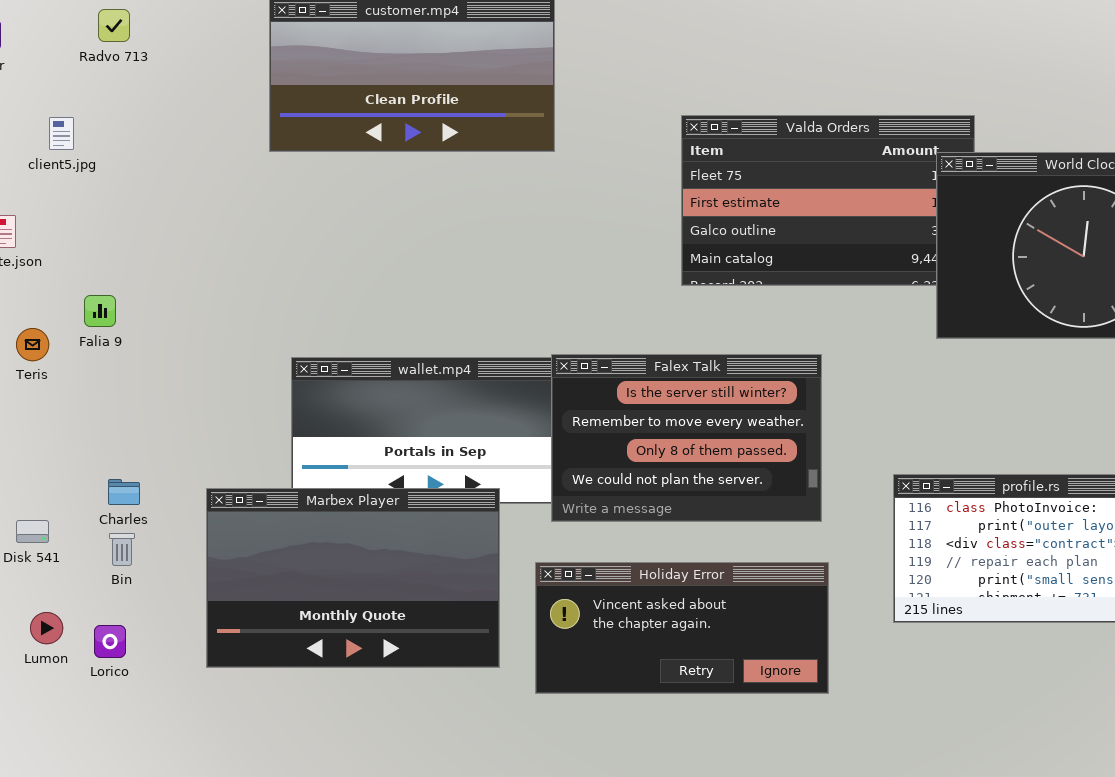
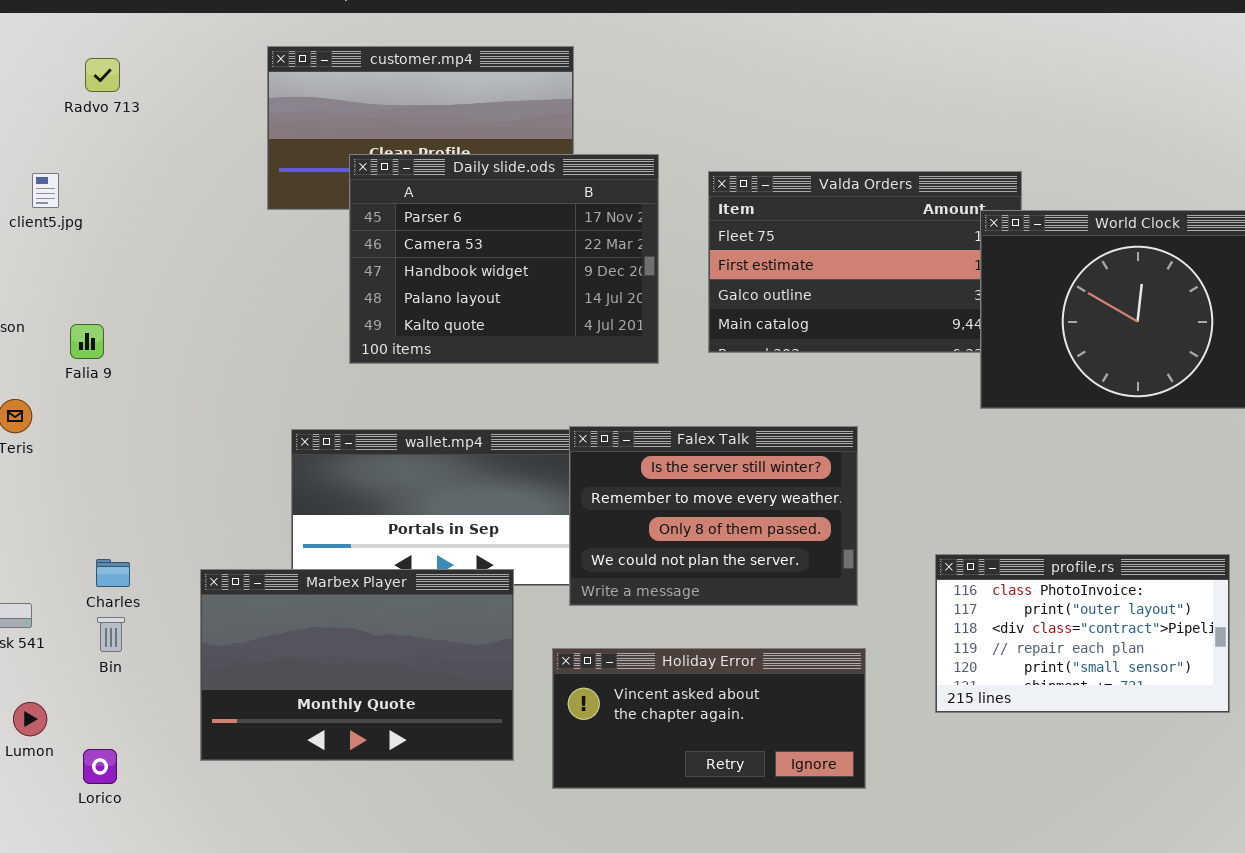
Daily slide.ods: none -> [349,154,659,364], opened
Falia 9: [84,295,116,327] -> [70,324,104,359], moved
Lorico: [94,625,126,658] -> [83,749,117,784], moved

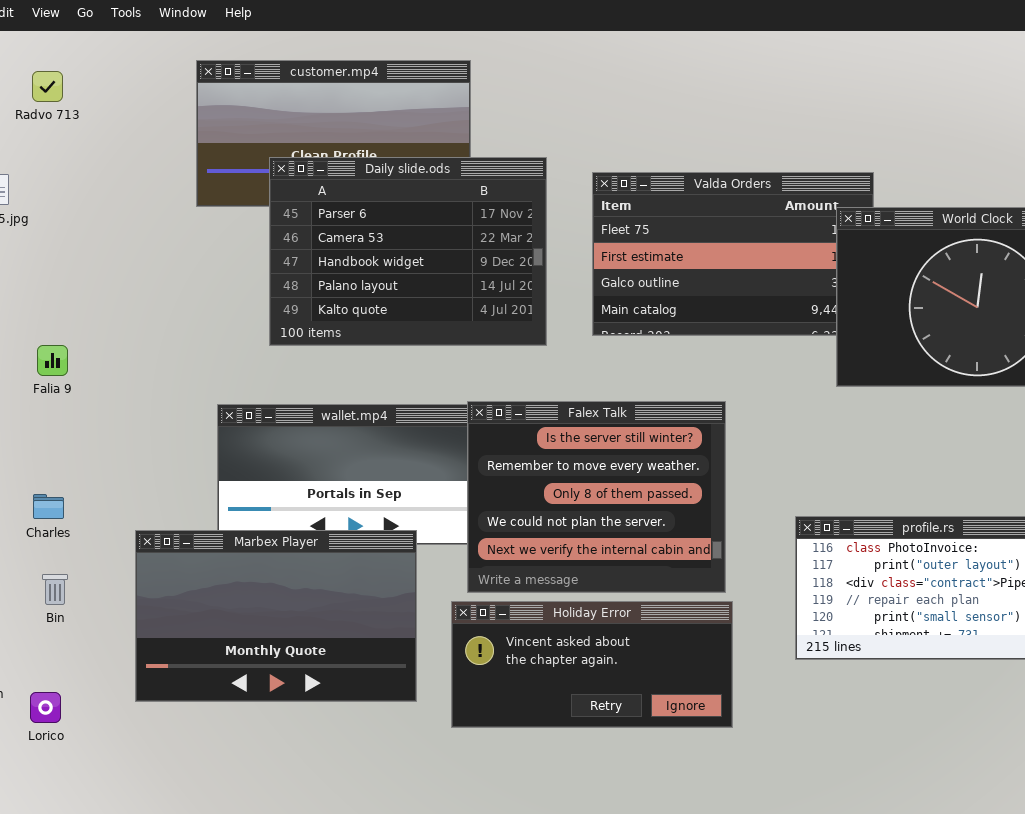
Falia 9: [70,324,104,359] -> [37,345,68,376], moved
Falex Talk: [569,426,858,606] -> [467,401,726,593], resized
Charles: [96,559,130,587] -> [33,494,64,519], moved

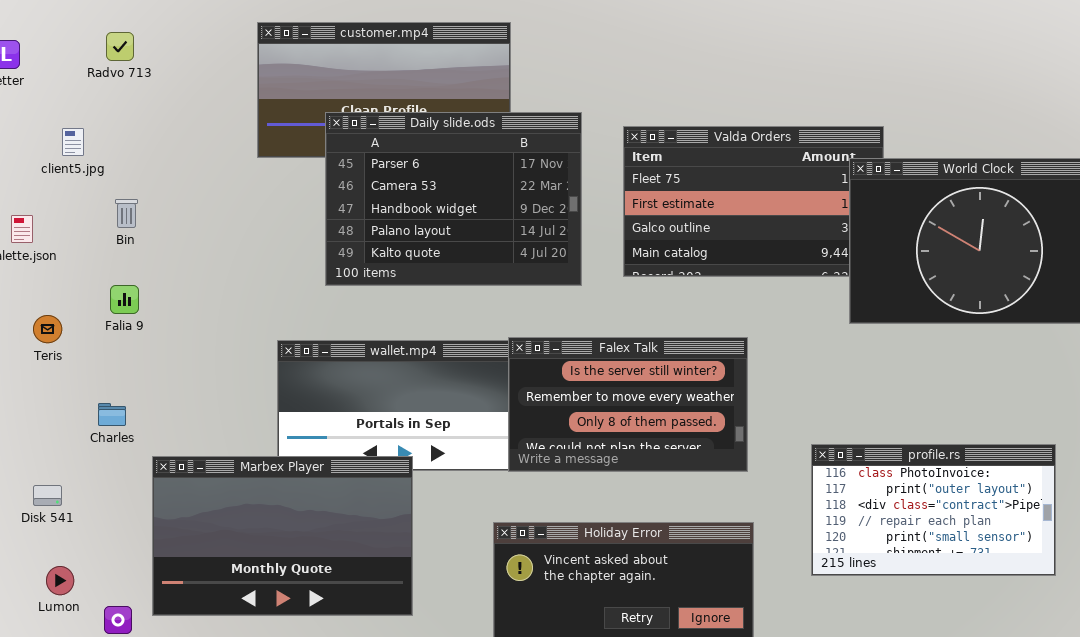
Falex Talk: [467,401,726,593] -> [508,337,748,472], resized
Charles: [33,494,64,519] -> [98,403,126,426], moved
Marbex Player: [135,530,417,702] -> [152,456,413,616], moved
Bin: [42,574,68,605] -> [115,199,138,228], moved

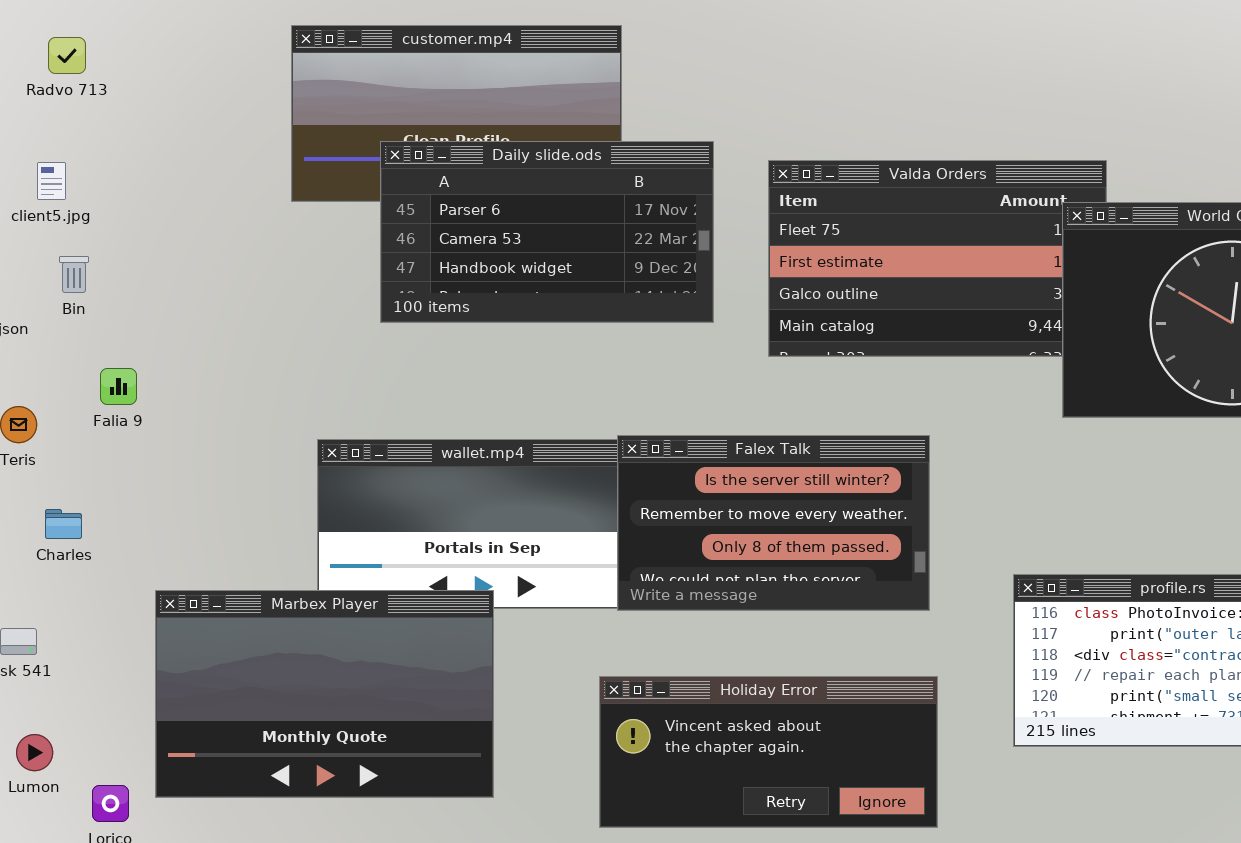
Radvo 713: [106,32,134,61] -> [48,37,86,74], moved
Daily slide.ods: [325,112,582,286] -> [380,141,714,323], resized
Bin: [115,199,138,228] -> [59,256,89,293], moved
Charles: [98,403,126,426] -> [45,509,82,539], moved

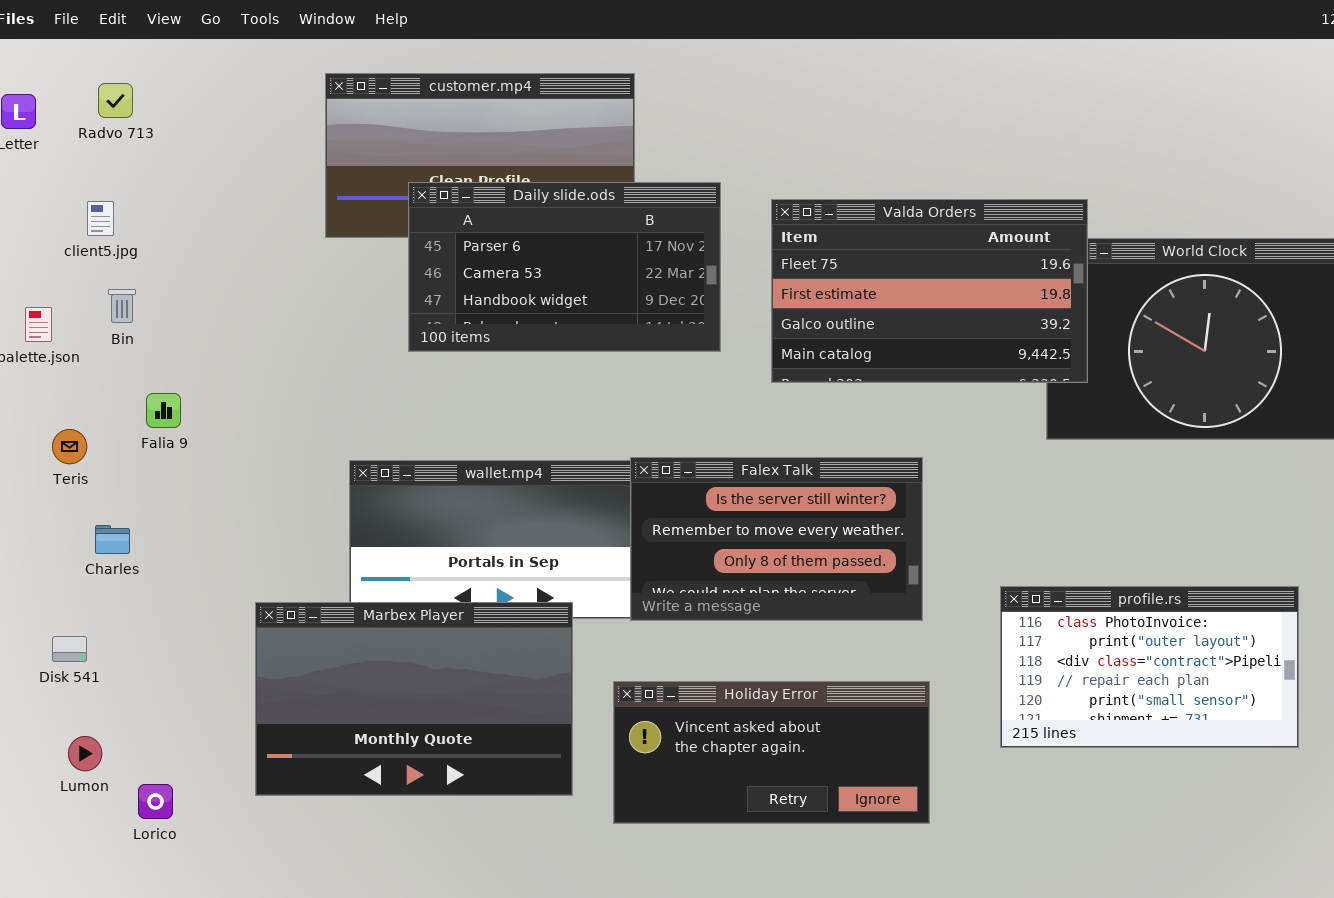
Valda Orders: [768,160,1107,357] -> [771,199,1088,383], raised
Marbex Player: [155,590,494,798] -> [255,602,573,796], moved

